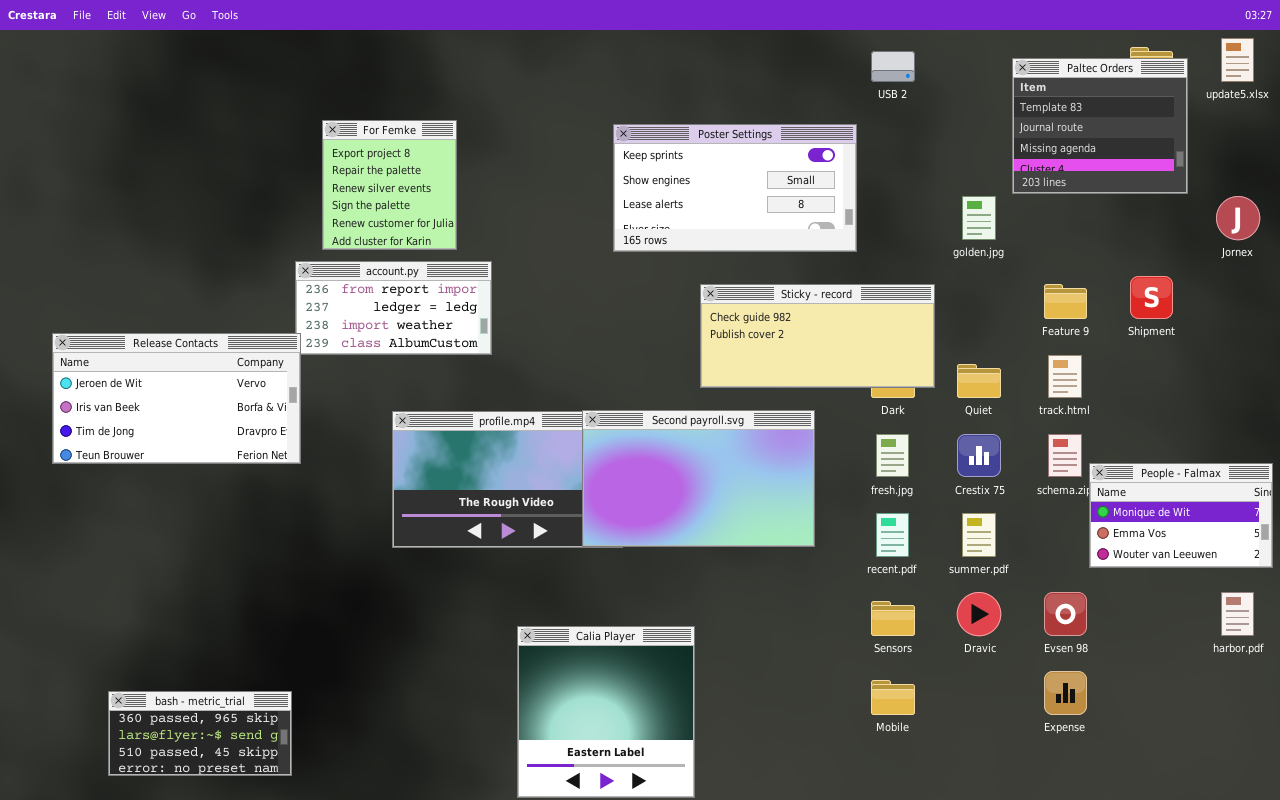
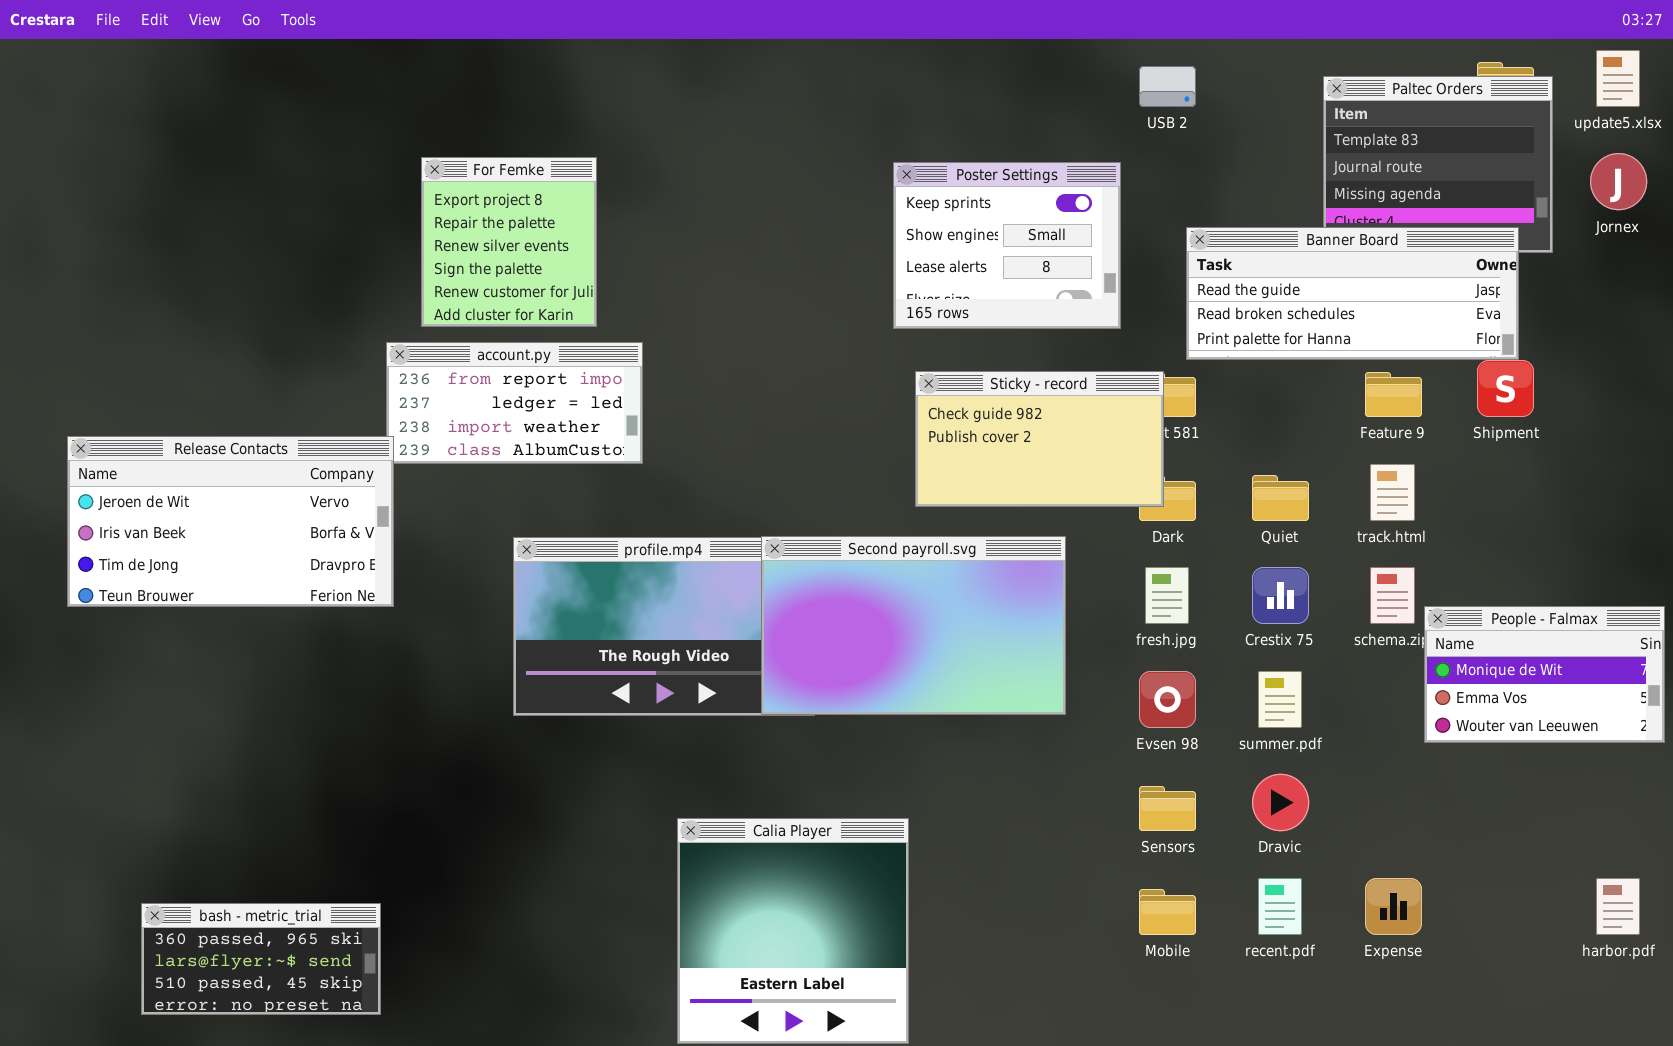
Poster Settings: [613,124,857,252] -> [893,162,1121,329], resized
Banner Board: none -> [1186,227,1519,360], opened
Jornex: [1216,196,1260,240] -> [1590,153,1647,210], moved
Sticky - record: [700,284,935,388] -> [915,371,1164,507], resized
recent.pdf: [876,513,909,557] -> [1258,878,1302,935], moved
Evsen 98: [1044,592,1087,636] -> [1139,671,1196,728], moved
harbor.pdf: [1221,592,1254,636] -> [1596,878,1640,935], moved

